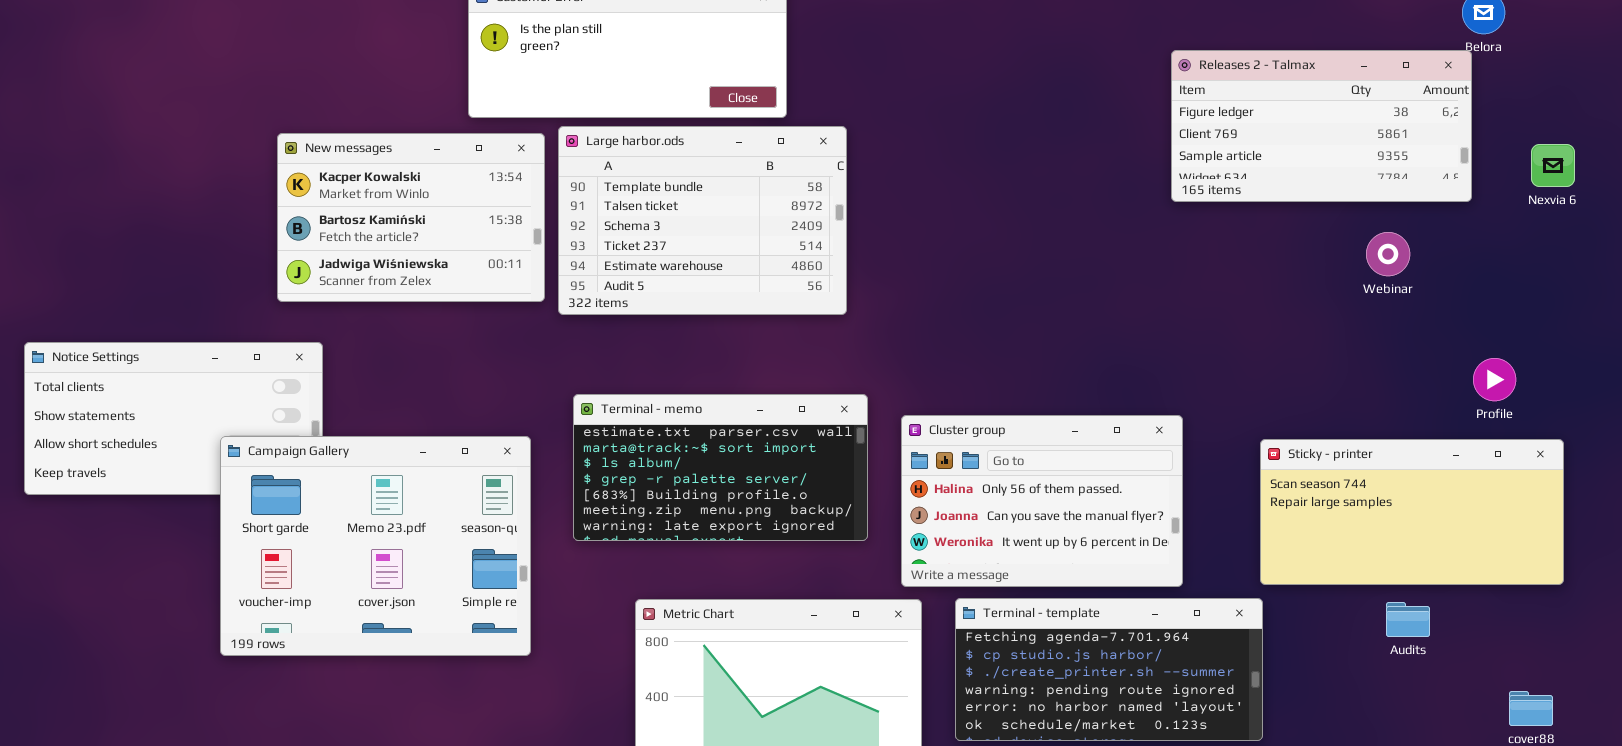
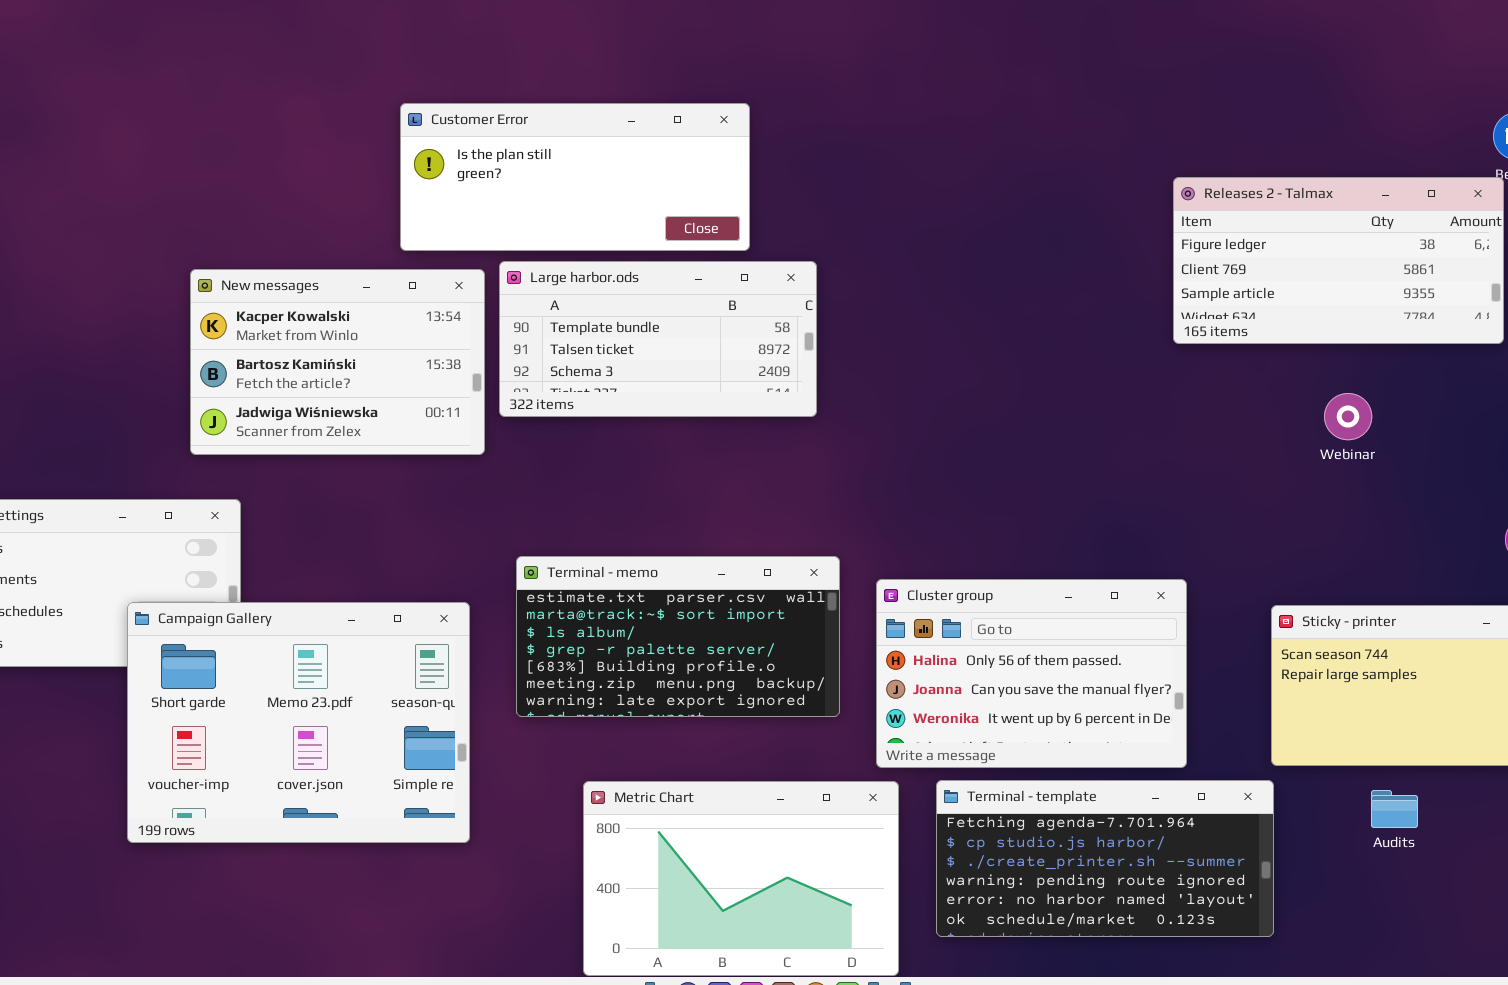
Large harbor.ods: [558,126,847,315] -> [499,261,817,417], resized
Webinar: [1366,232,1410,276] -> [1324,393,1372,440], moved
Audits: [1386,602,1430,637] -> [1371,790,1418,828], moved

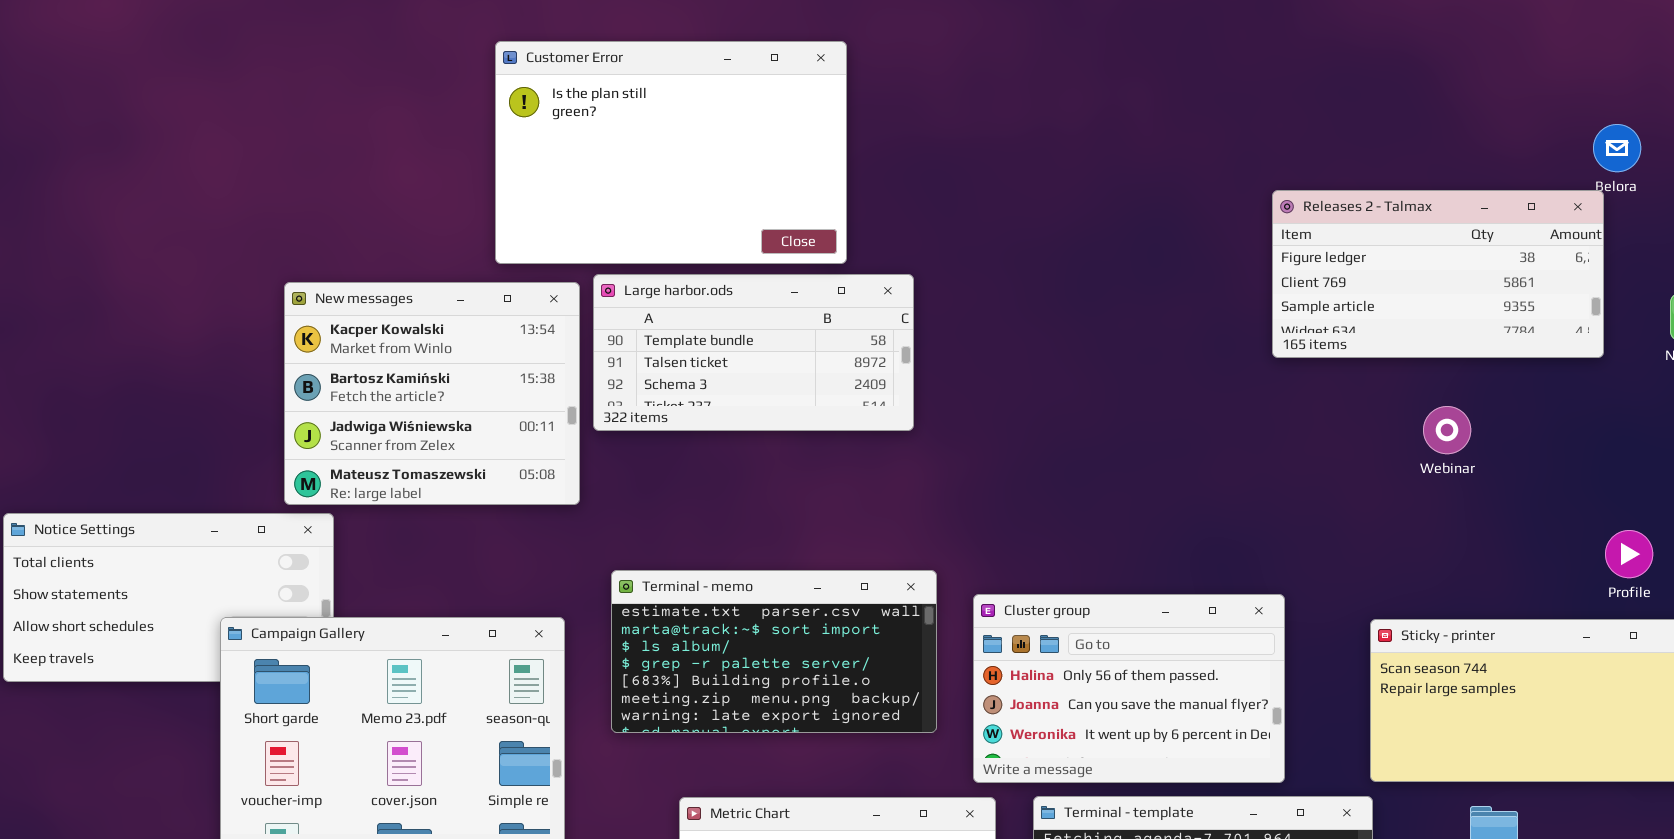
Customer Error: [400,103,750,251] -> [495,41,847,264], resized
New messages: [190,269,485,455] -> [284,282,580,505], resized

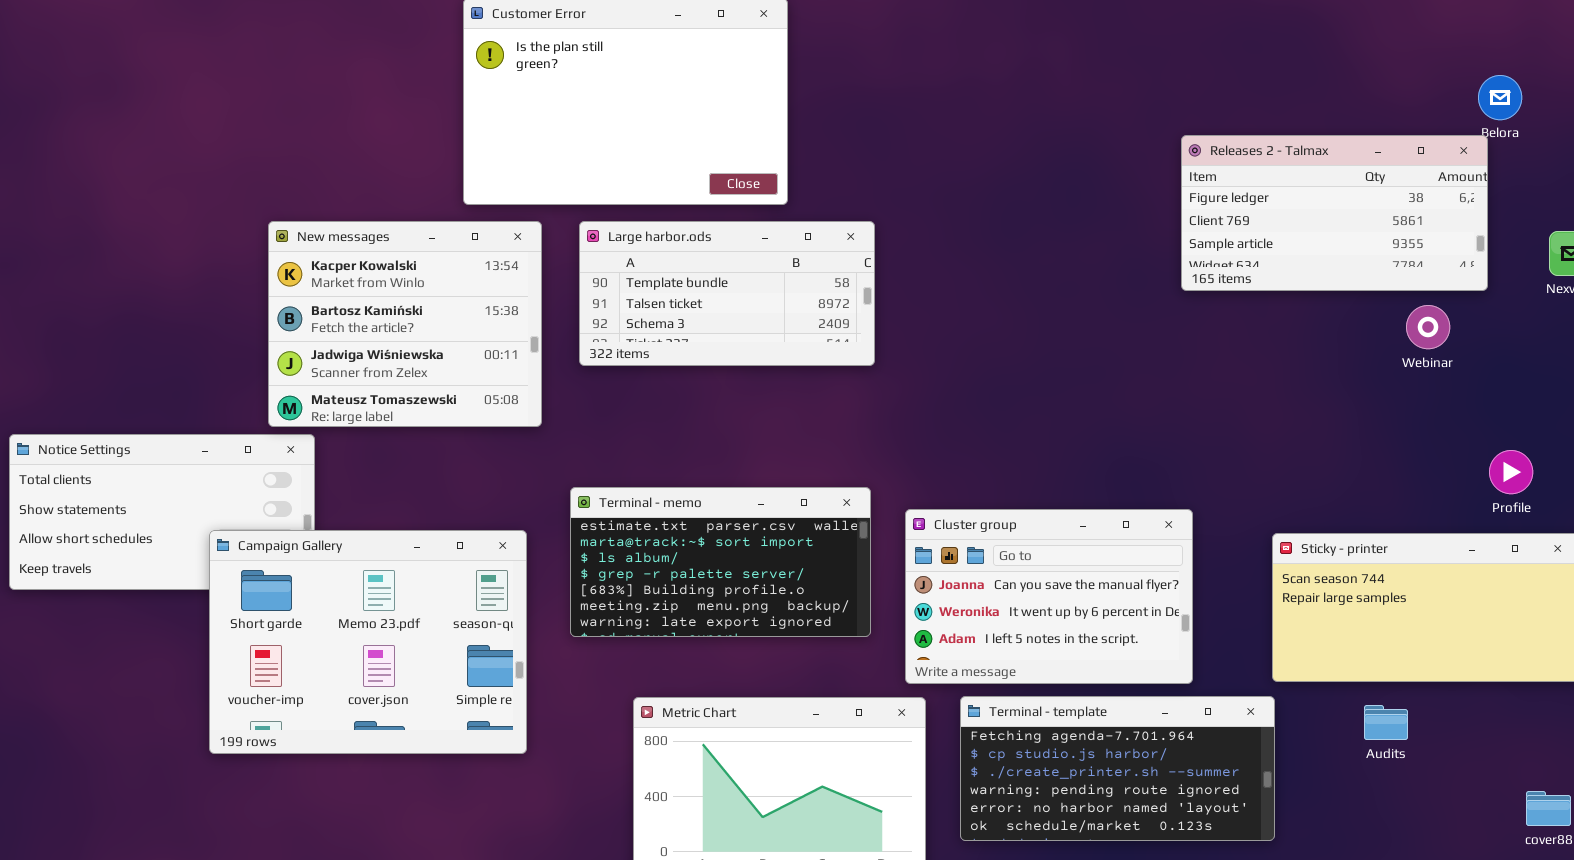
Large harbor.ods: [593,274,914,431] -> [579,221,875,366], moved
Webinar: [1423,406,1471,454] -> [1406,305,1450,349], moved
Cluster group: [973,594,1285,783] -> [905,509,1193,684], scrolled down 1 row

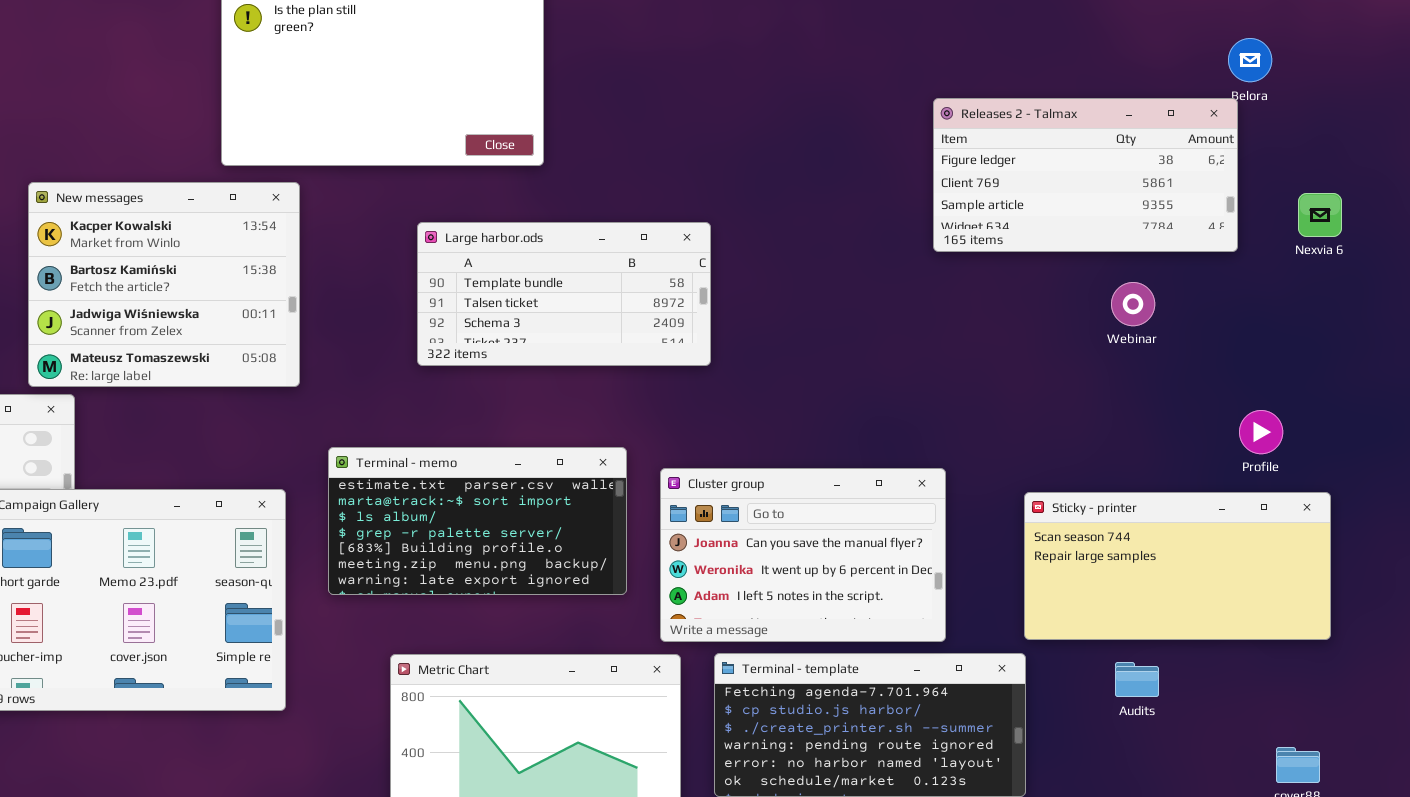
Large harbor.ods: [579,221,875,366] -> [417,222,711,366], moved
Webinar: [1406,305,1450,349] -> [1111,282,1155,326], moved

